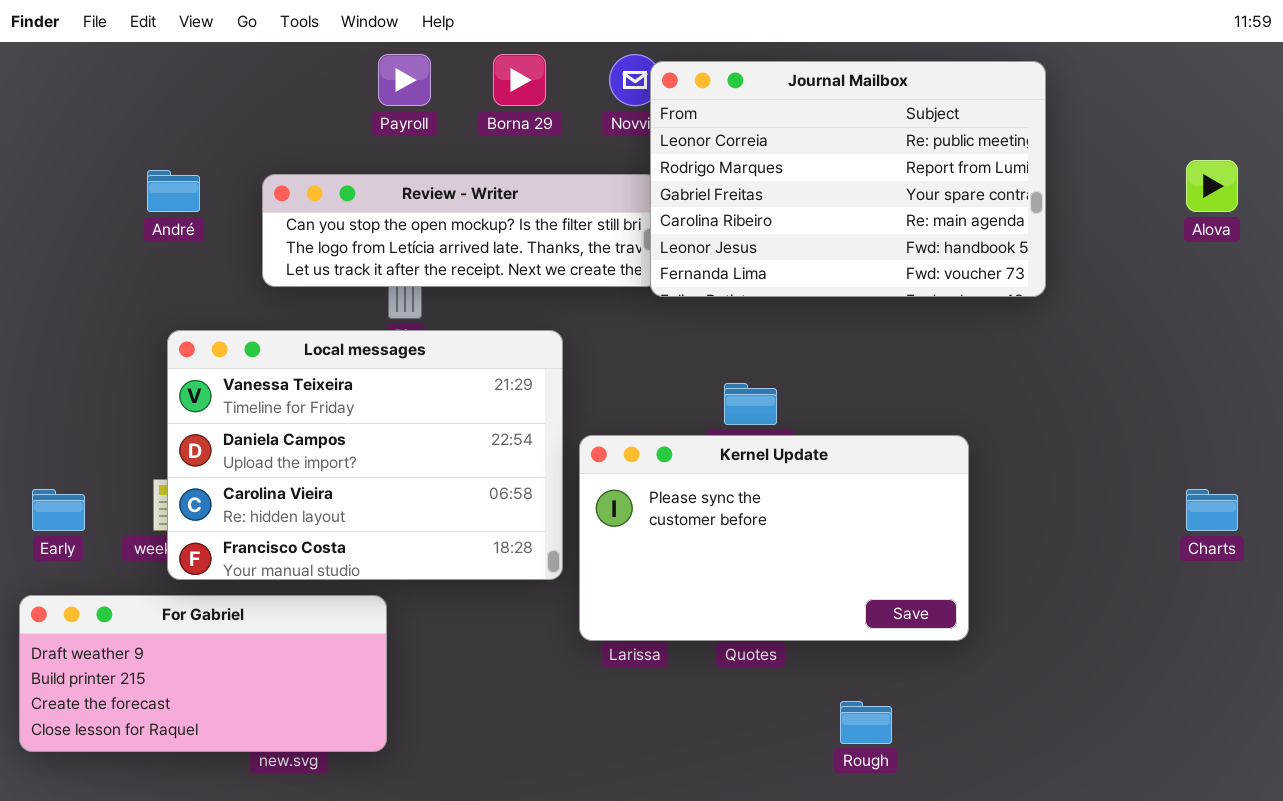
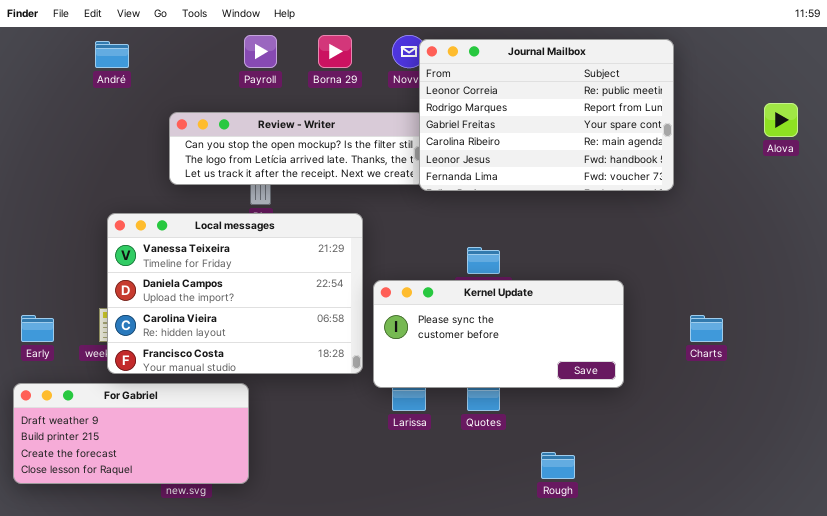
André: [147,170,200,212] -> [95,41,129,68], moved
Kernel Update: [579,435,969,641] -> [373,280,624,388], resized
Charts: [1186,489,1238,531] -> [690,315,723,342], moved

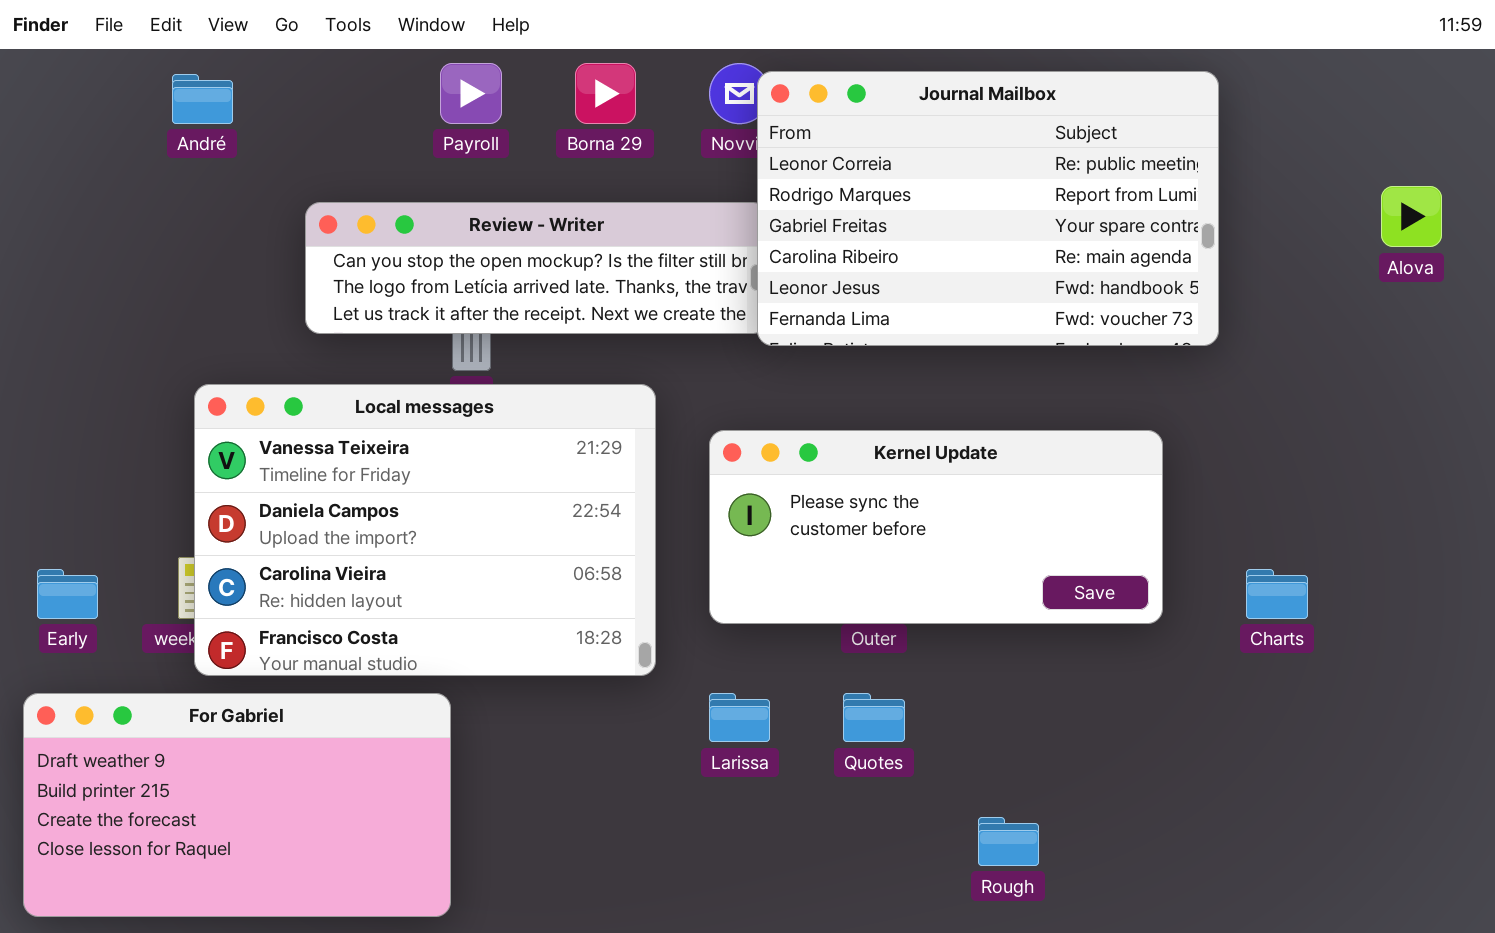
Kernel Update: [373,280,624,388] -> [709,430,1163,624], moved
For Gabriel: [13,383,249,484] -> [23,693,451,917], resized

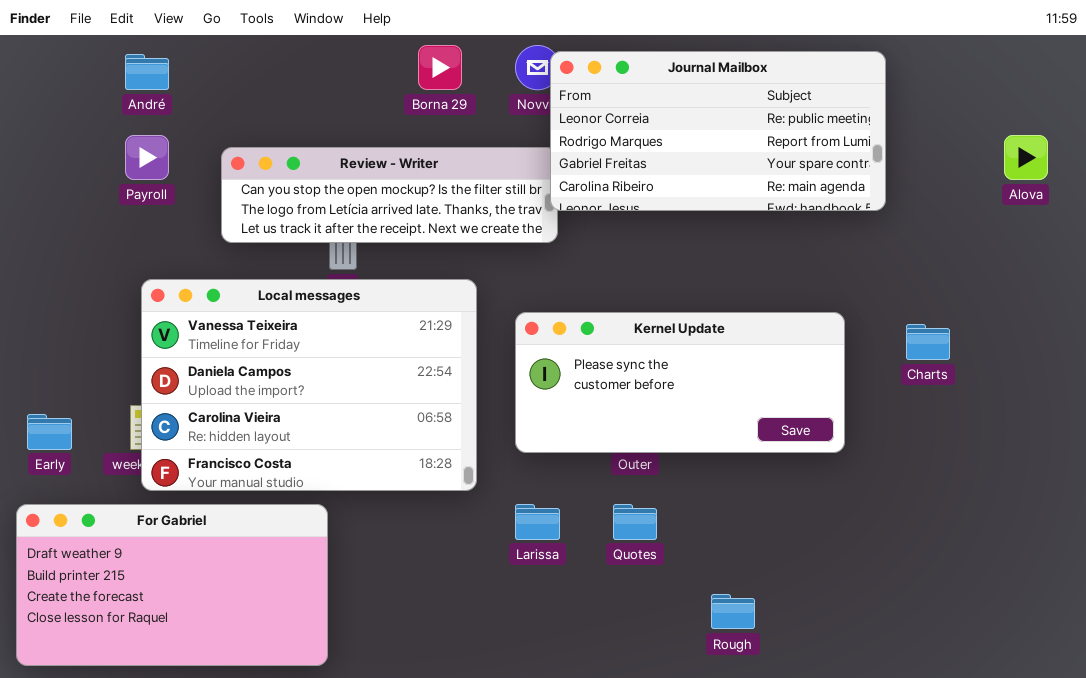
Payroll: [440,63,502,124] -> [125,135,169,180], moved
Journal Mailbox: [757,71,1219,346] -> [550,51,886,211], resized
Charts: [1246,569,1308,619] -> [906,324,950,360], moved

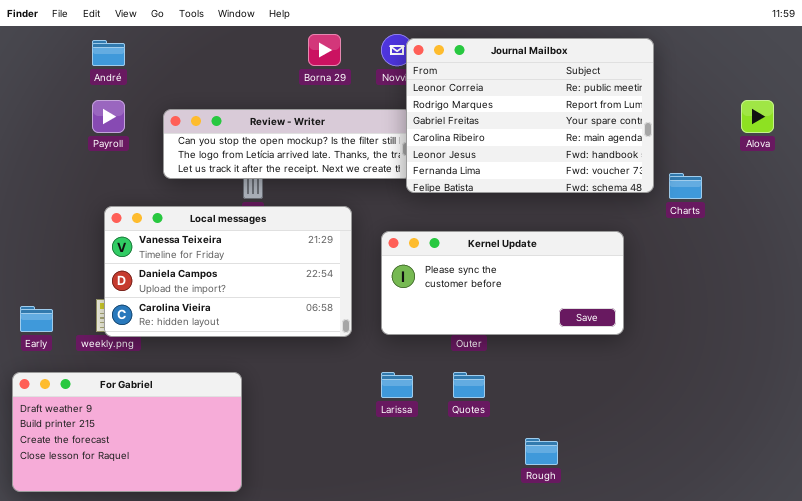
Journal Mailbox: [550,51,886,211] -> [406,38,654,193], resized
Local messages: [141,279,477,491] -> [104,206,352,337], resized
Charts: [906,324,950,360] -> [669,173,702,199], moved

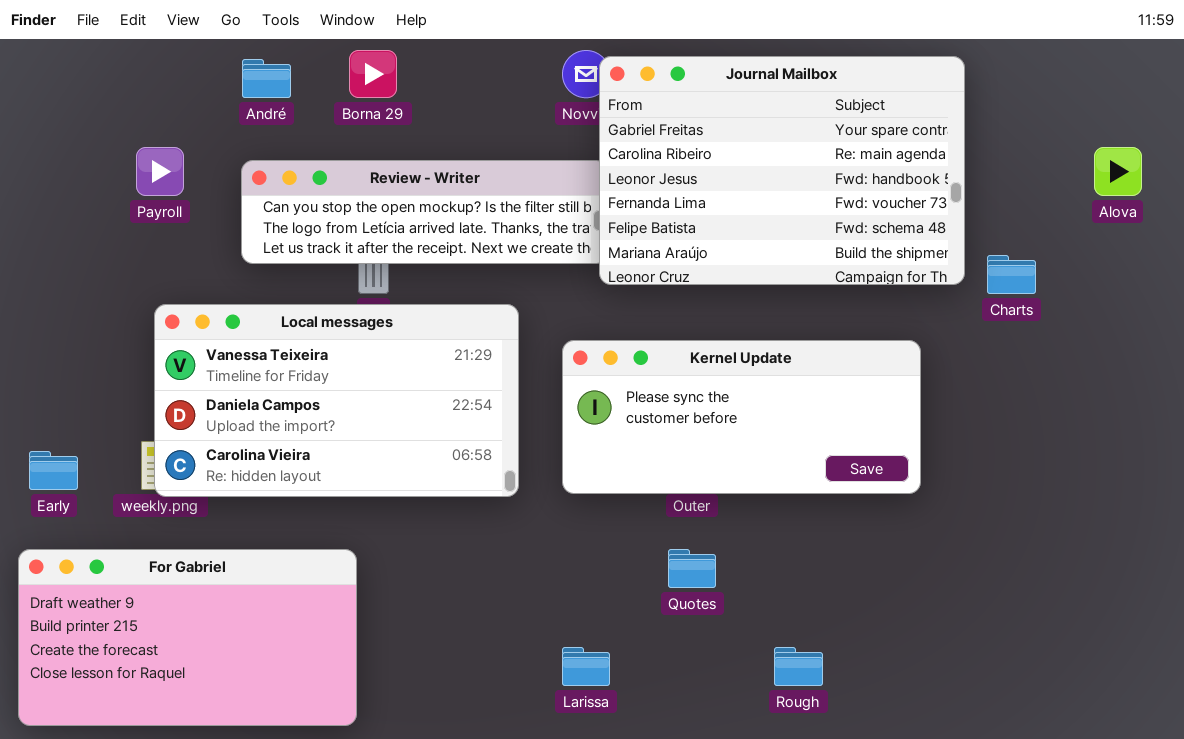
Borna 29: [308,34,341,66] -> [349,50,397,98], moved
Journal Mailbox: [406,38,654,193] -> [599,56,965,285], scrolled down 2 rows
André: [92,40,125,66] -> [242,59,291,98], moved
Larissa: [381,372,413,398] -> [562,647,610,686], moved

